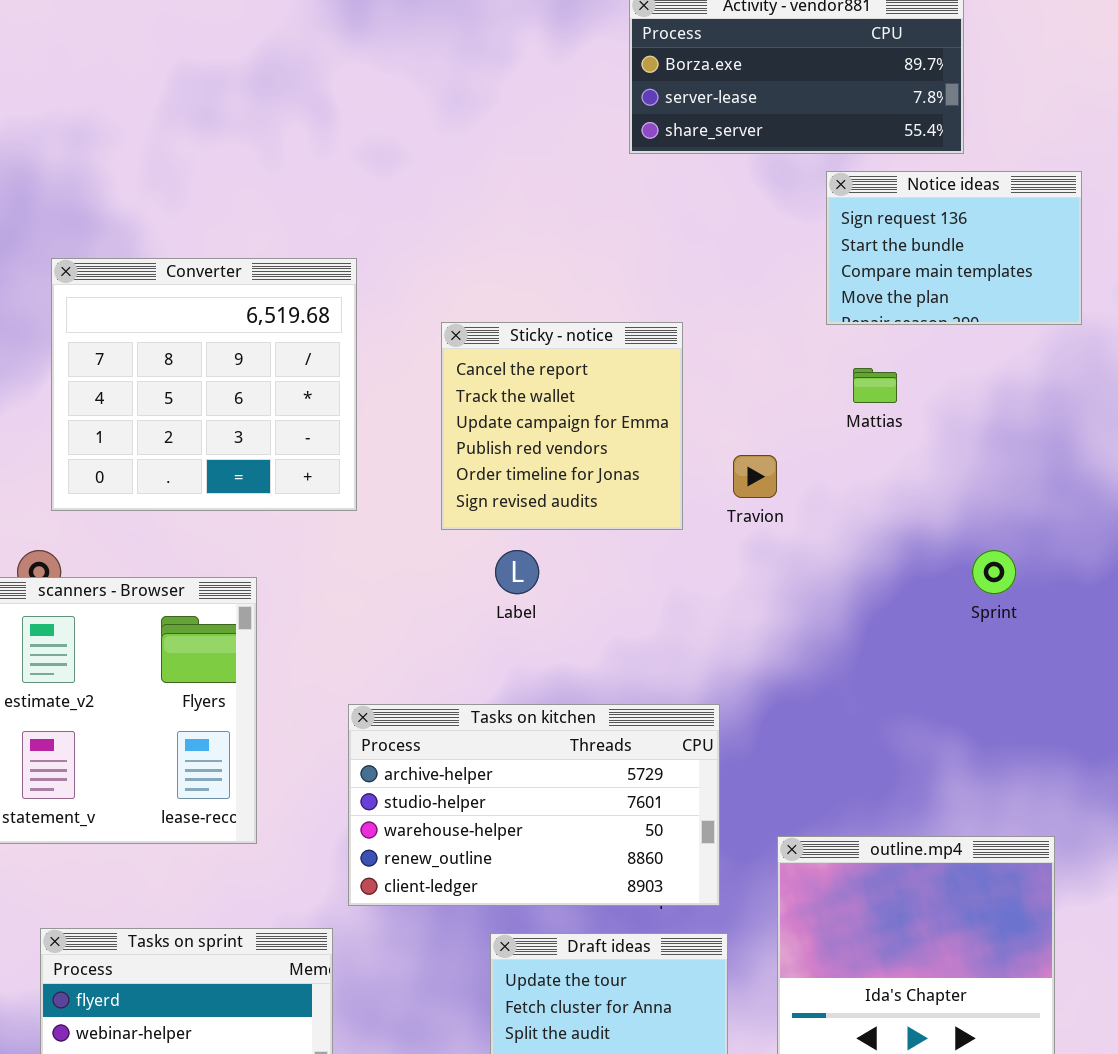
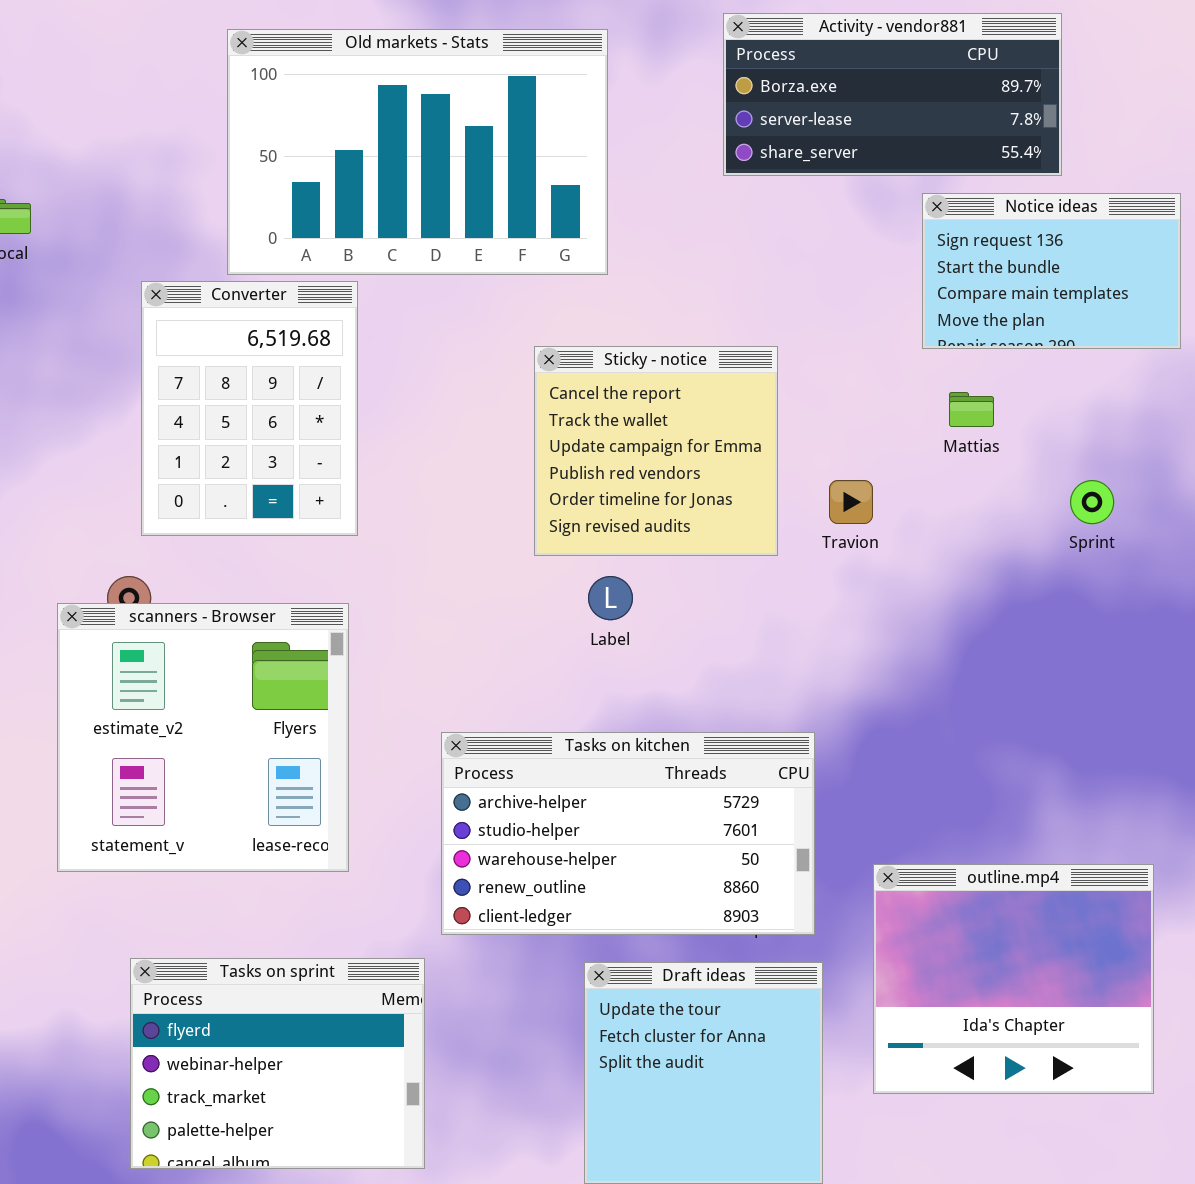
Old markets - Stats: none -> [227,29,608,275], opened
Converter: [51,258,357,511] -> [141,281,358,536], resized
Sprint: [972,550,1016,594] -> [1070,480,1114,524], moved

